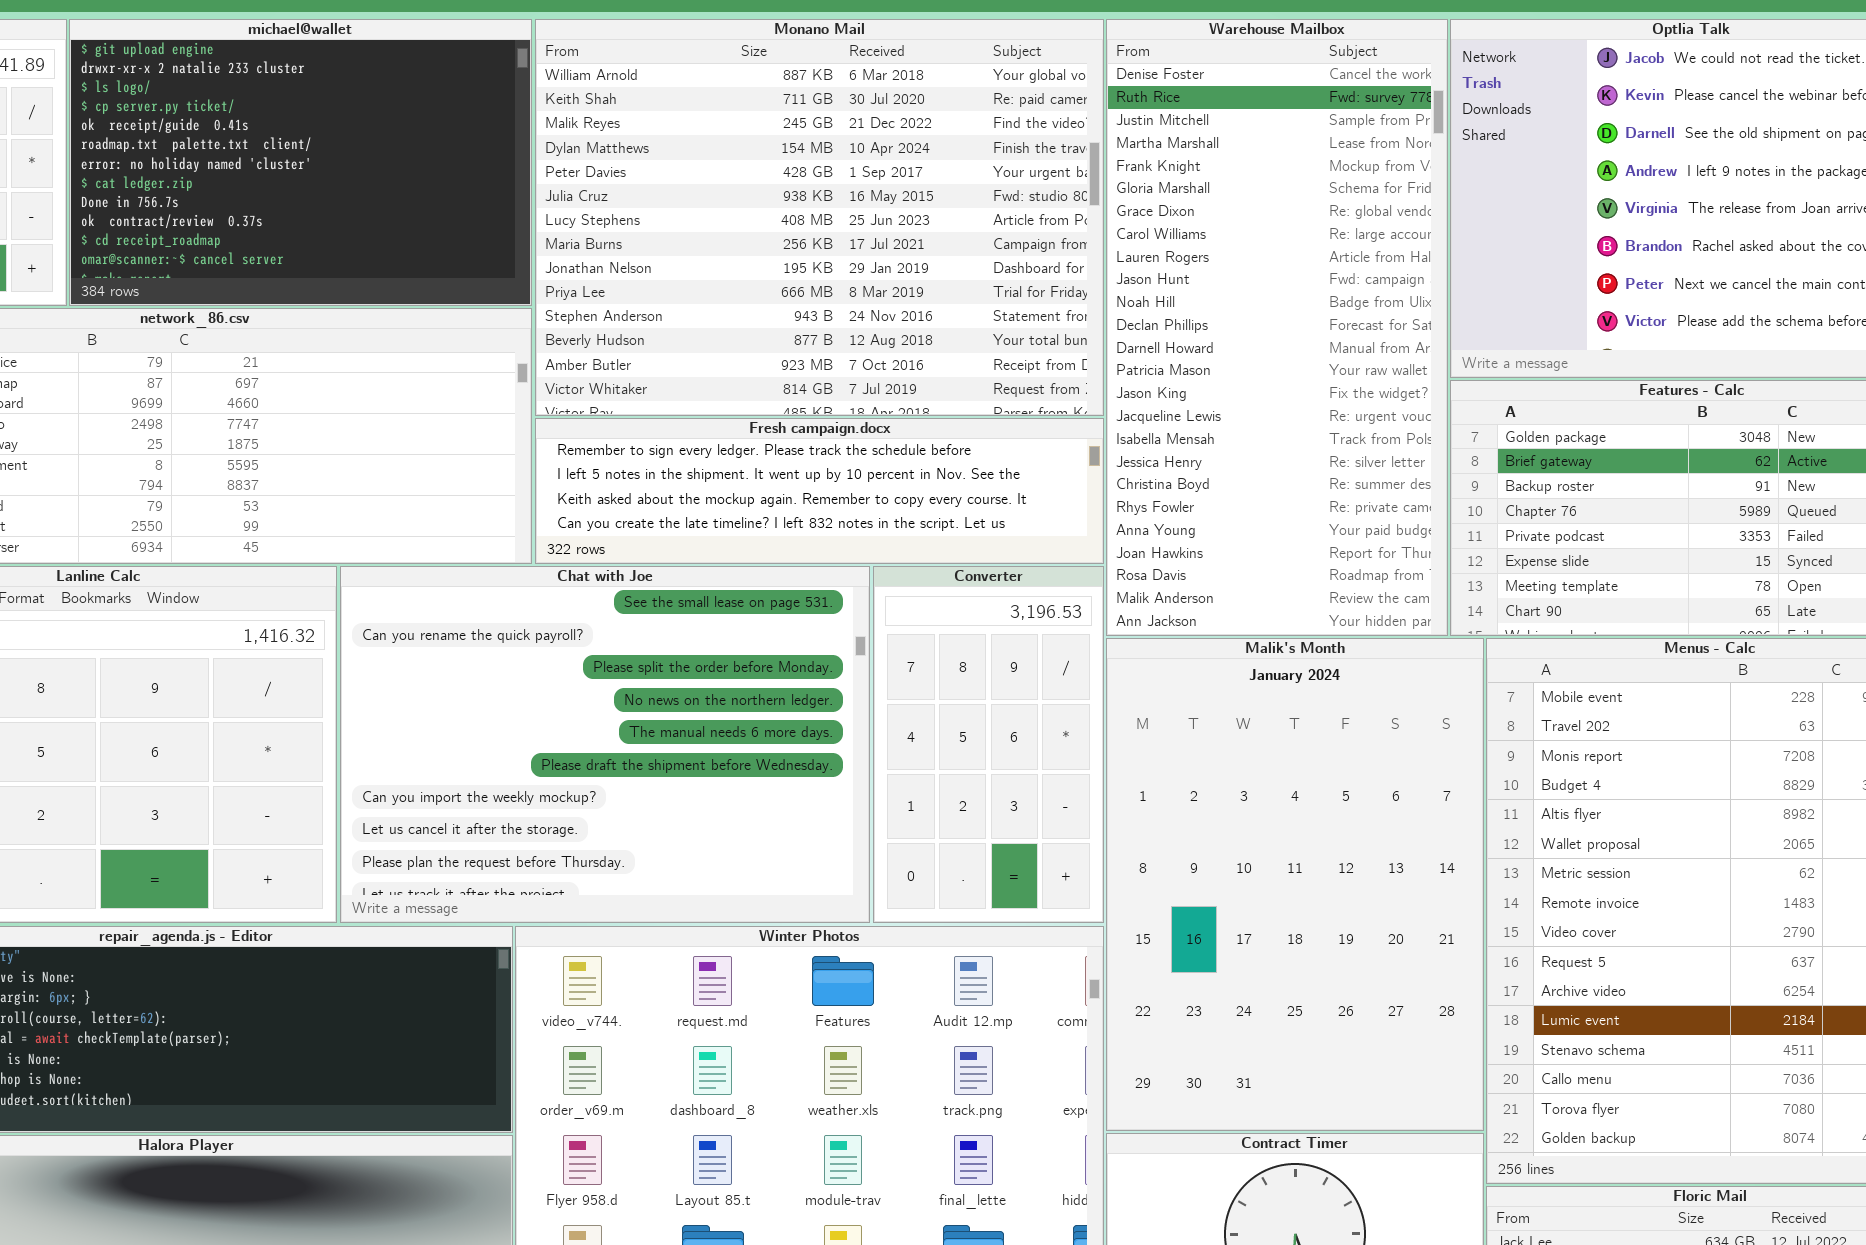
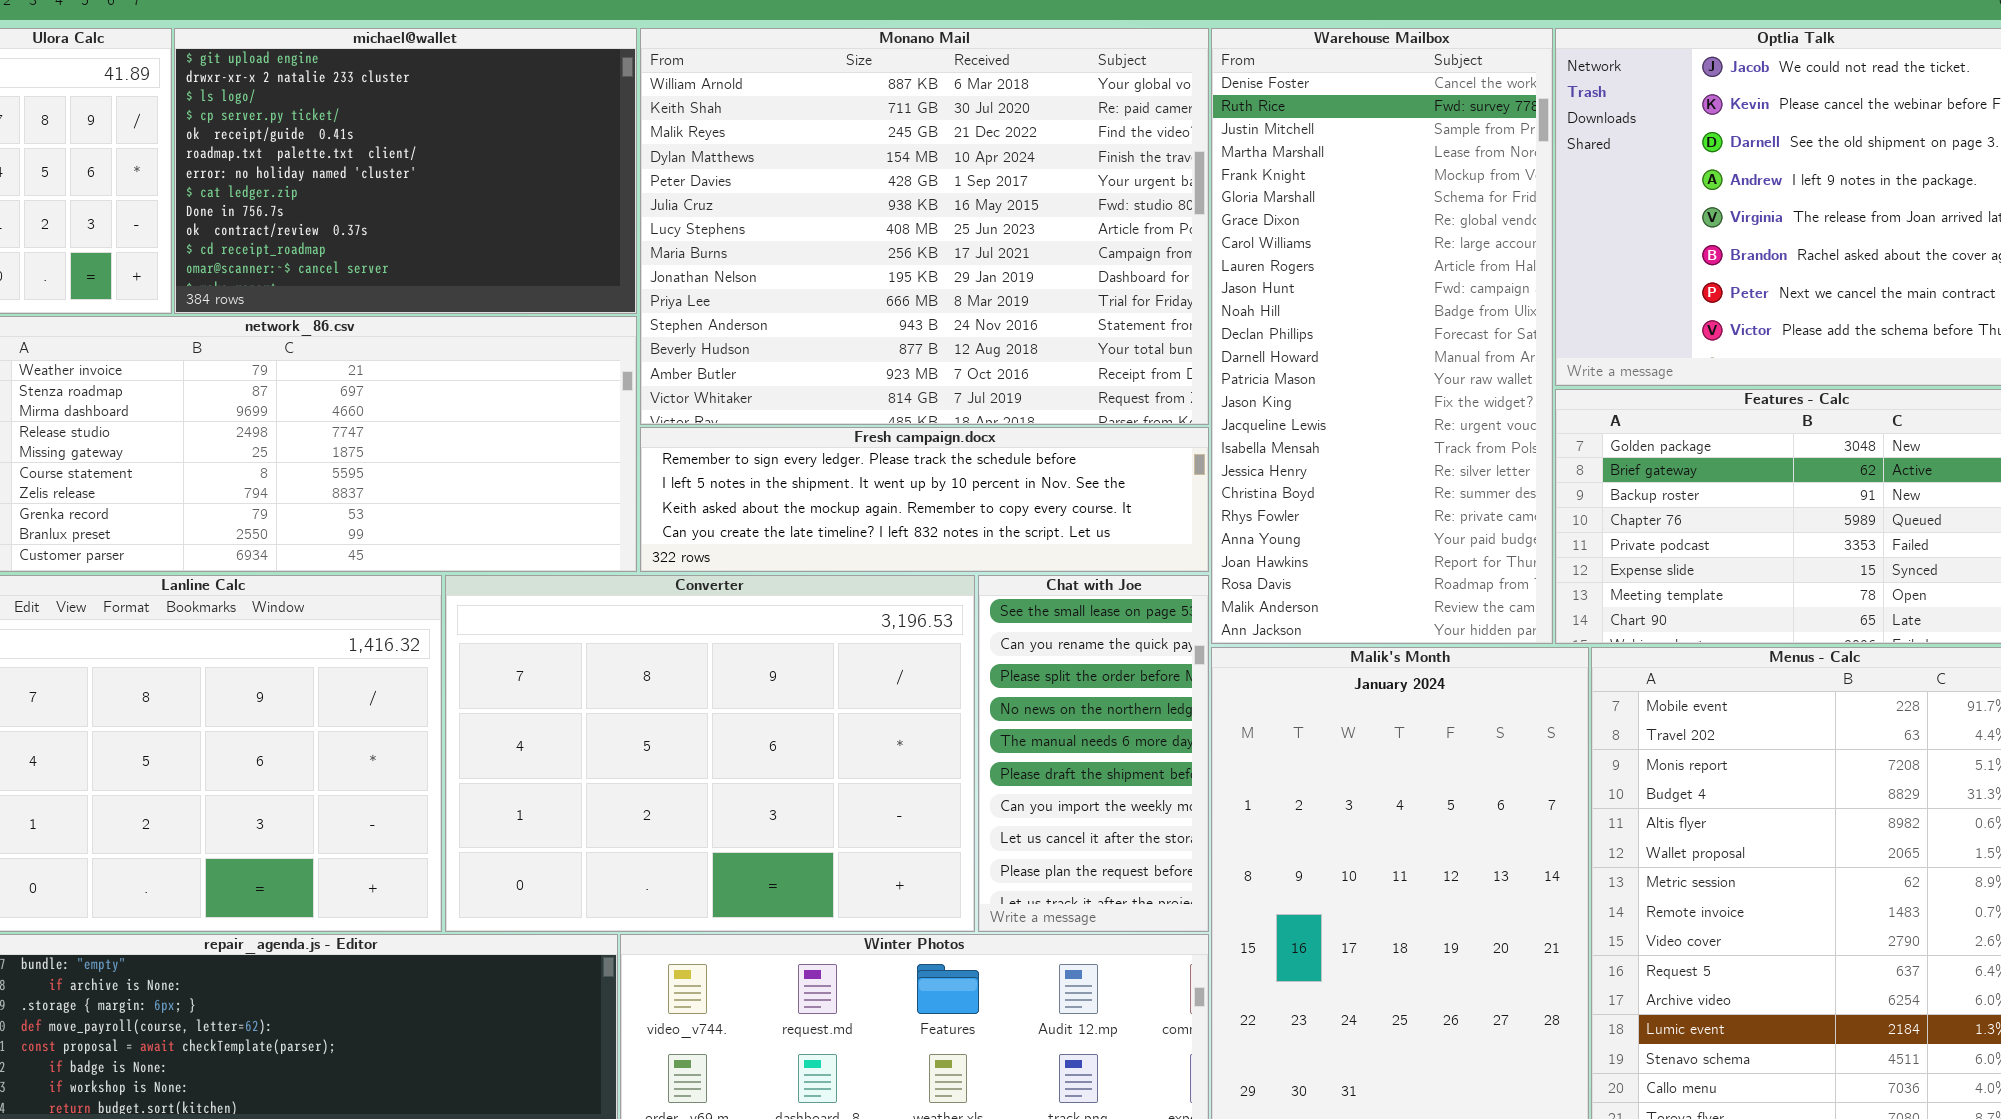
Chat with Joe: [340,566,870,923] -> [978,575,1209,932], moved, resized
Converter: [873,566,1104,923] -> [445,575,975,932], moved, resized

